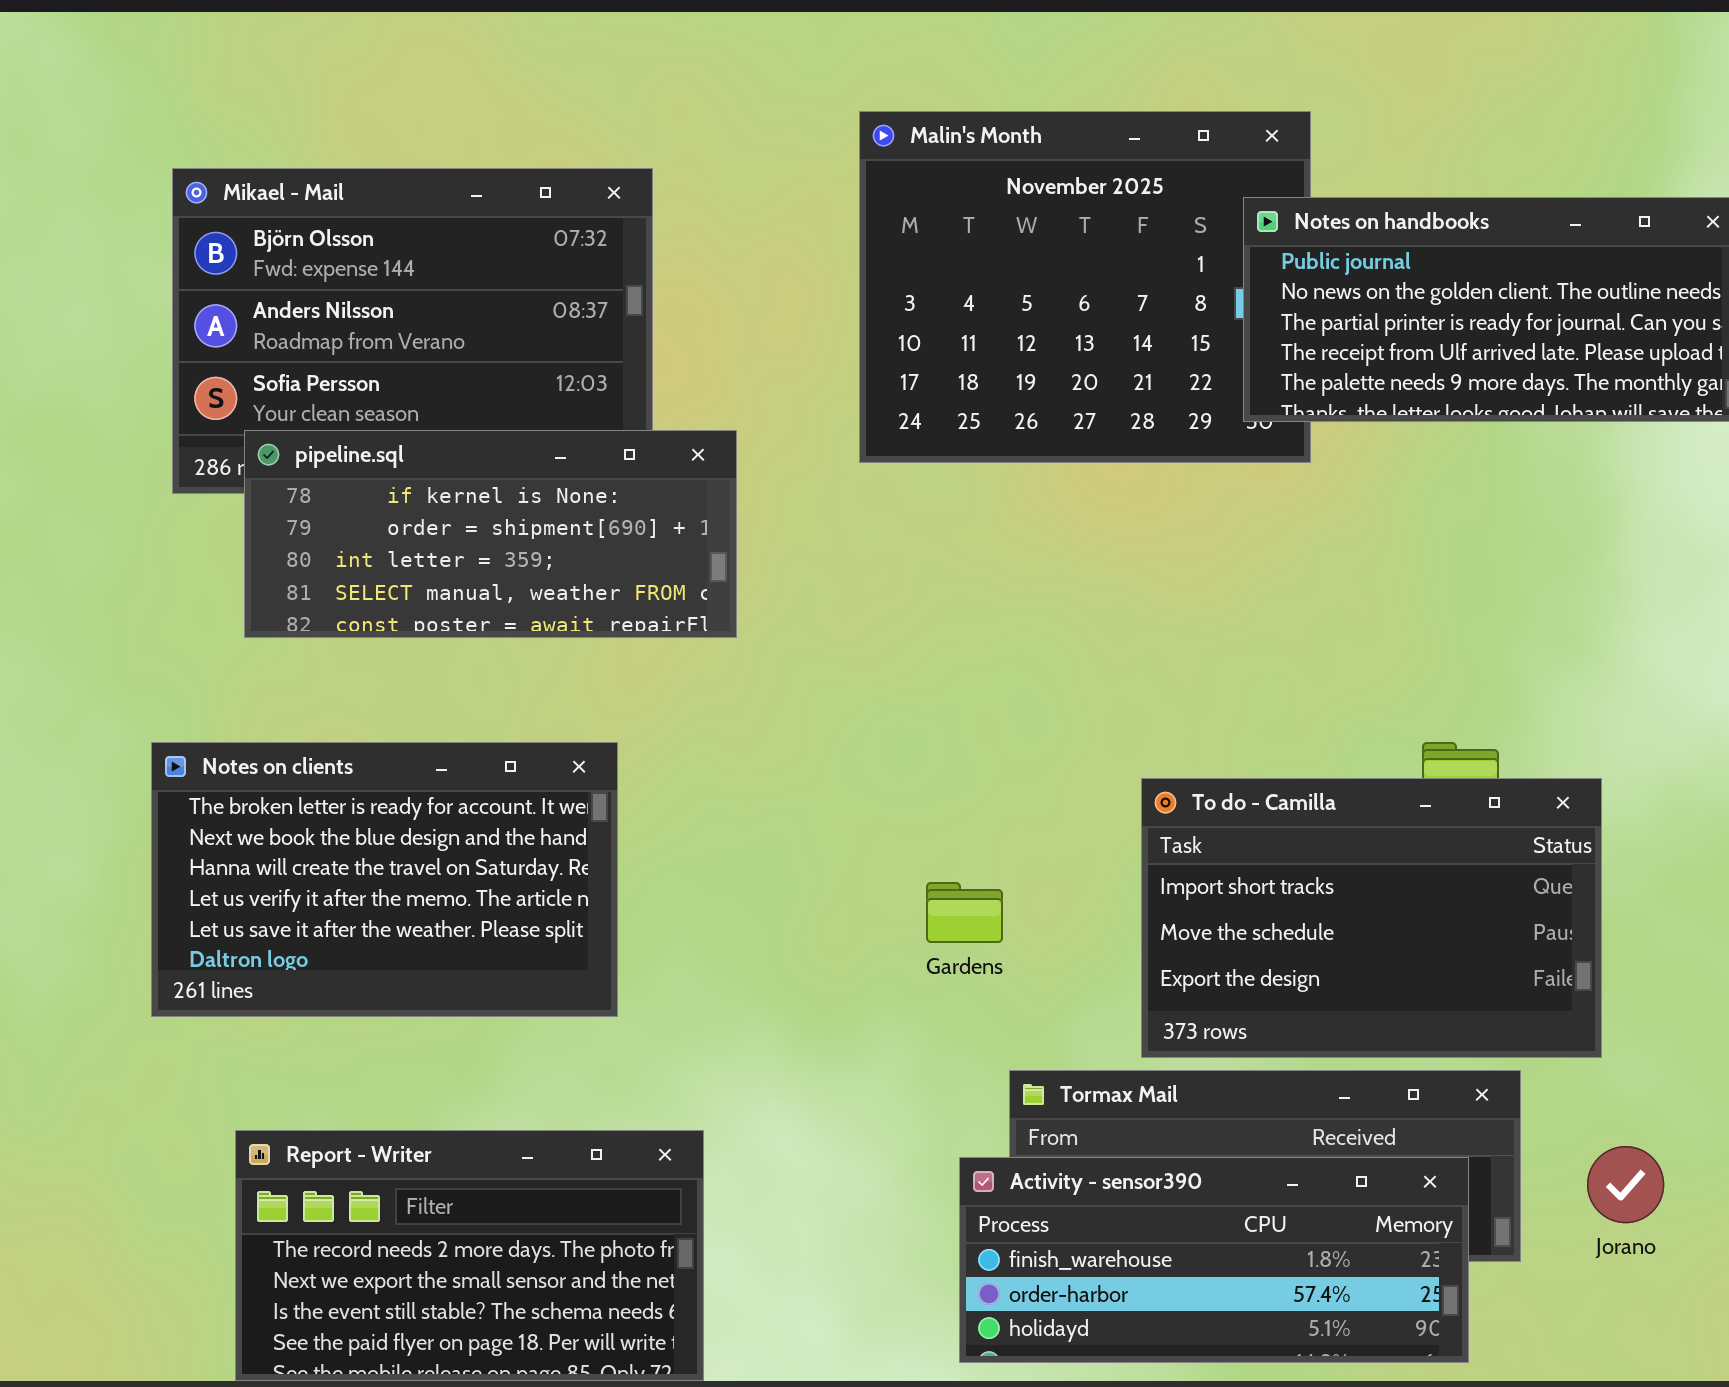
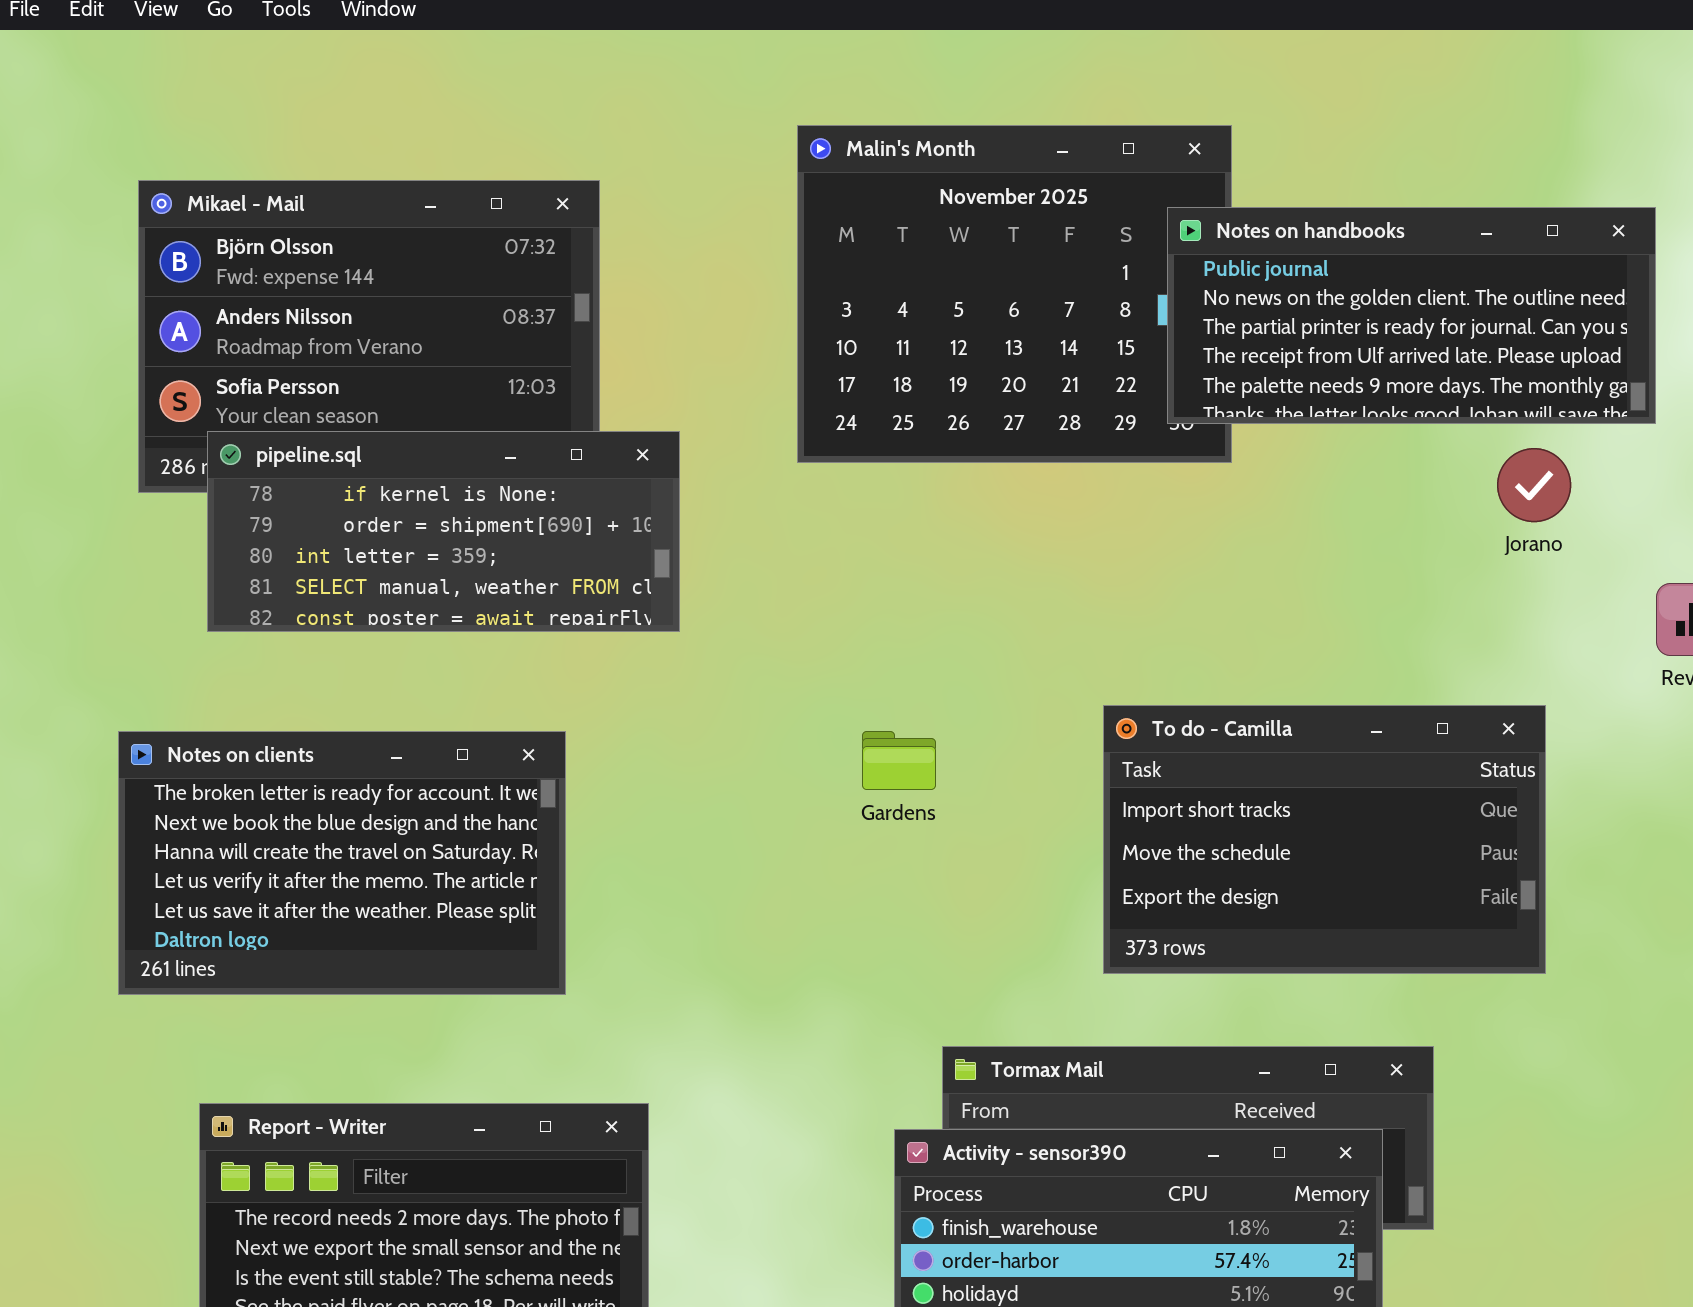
To do - Camilla: [1141,778,1602,1058] -> [1103,705,1546,974], moved
Gardens: [926,882,1003,943] -> [862,731,936,790], moved
Jorano: [1587,1146,1664,1223] -> [1497,448,1571,522], moved

